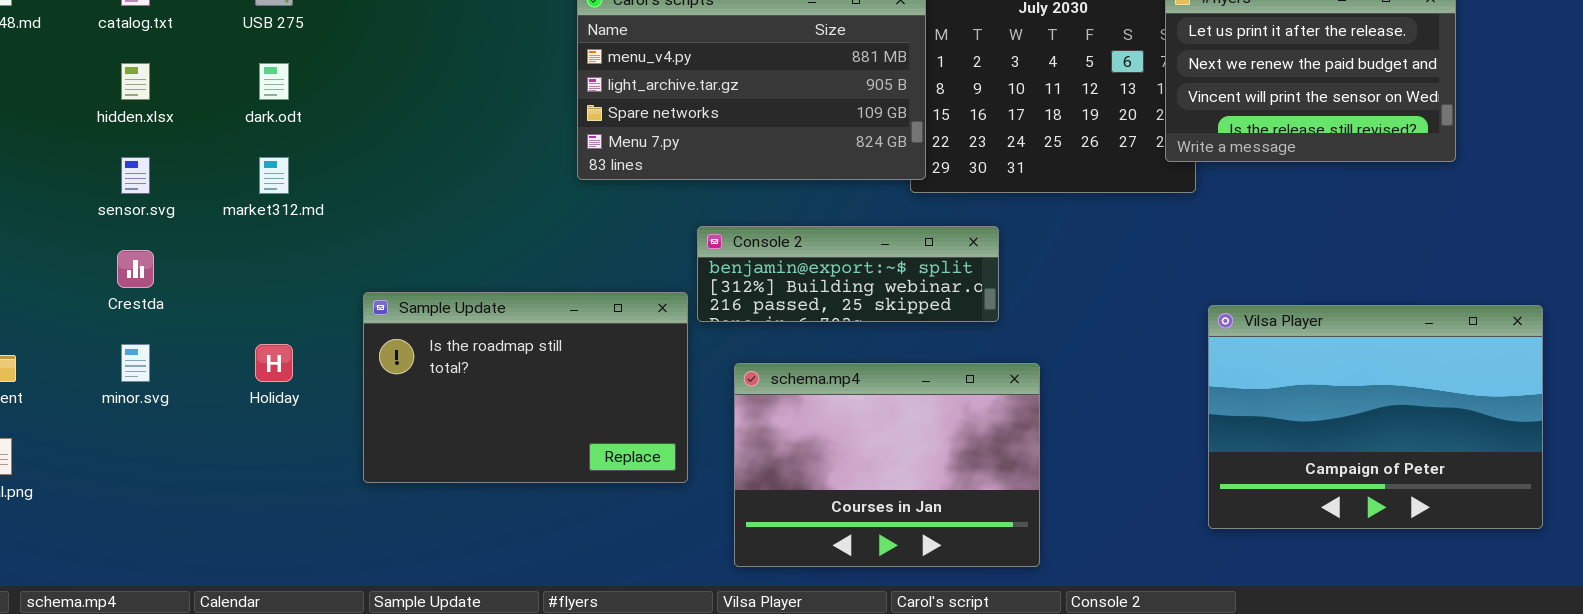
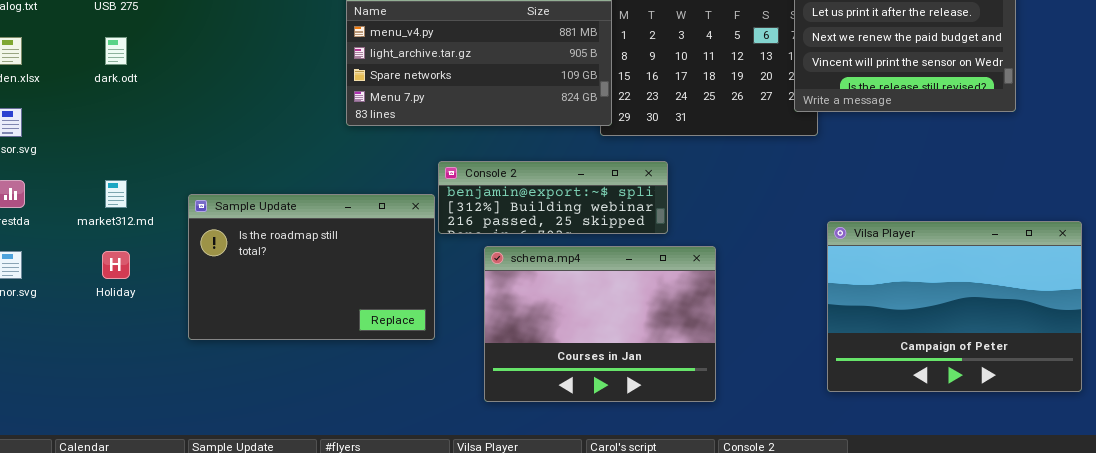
market312.md: [259,157,289,194] -> [105,180,127,208], moved
Sample Update: [363,292,688,483] -> [188,194,435,340], moved
schema.mp4: [734,363,1040,567] -> [484,246,716,402], moved

